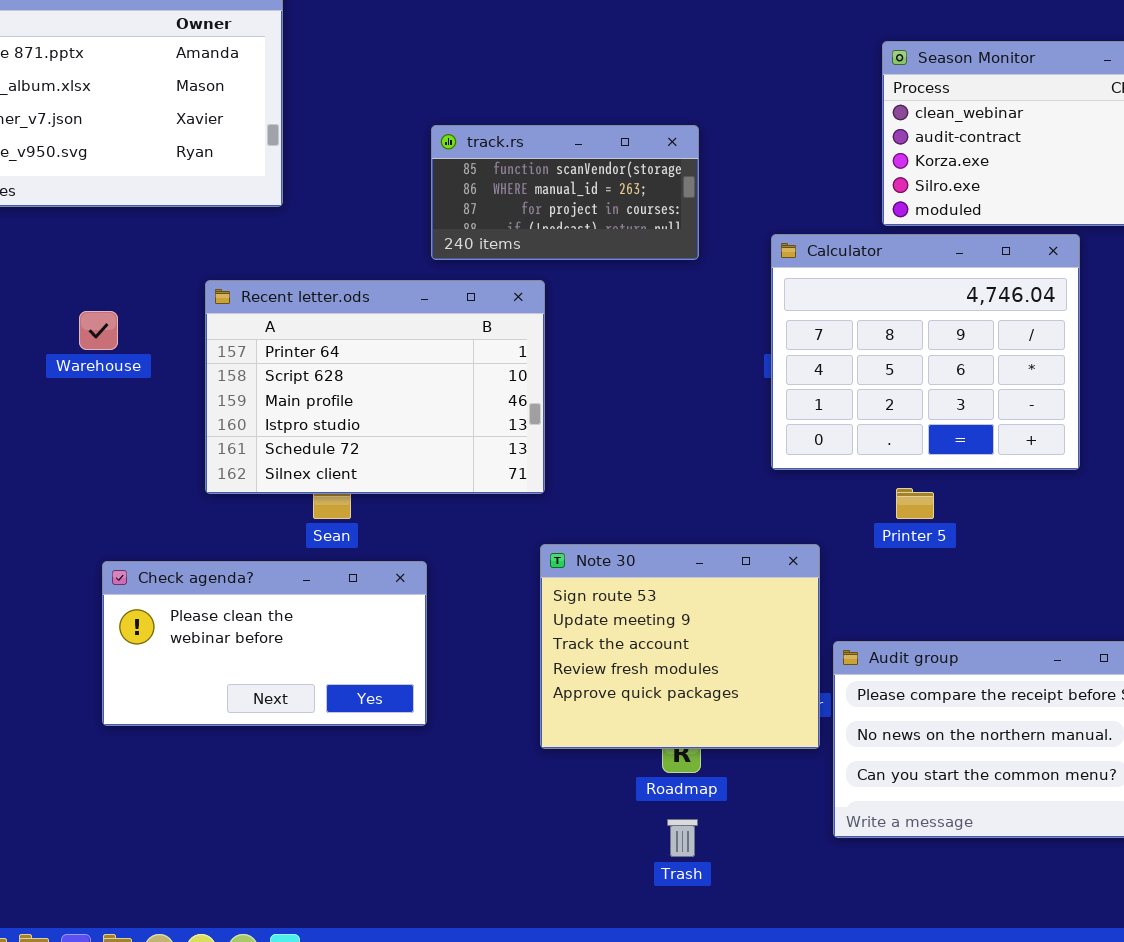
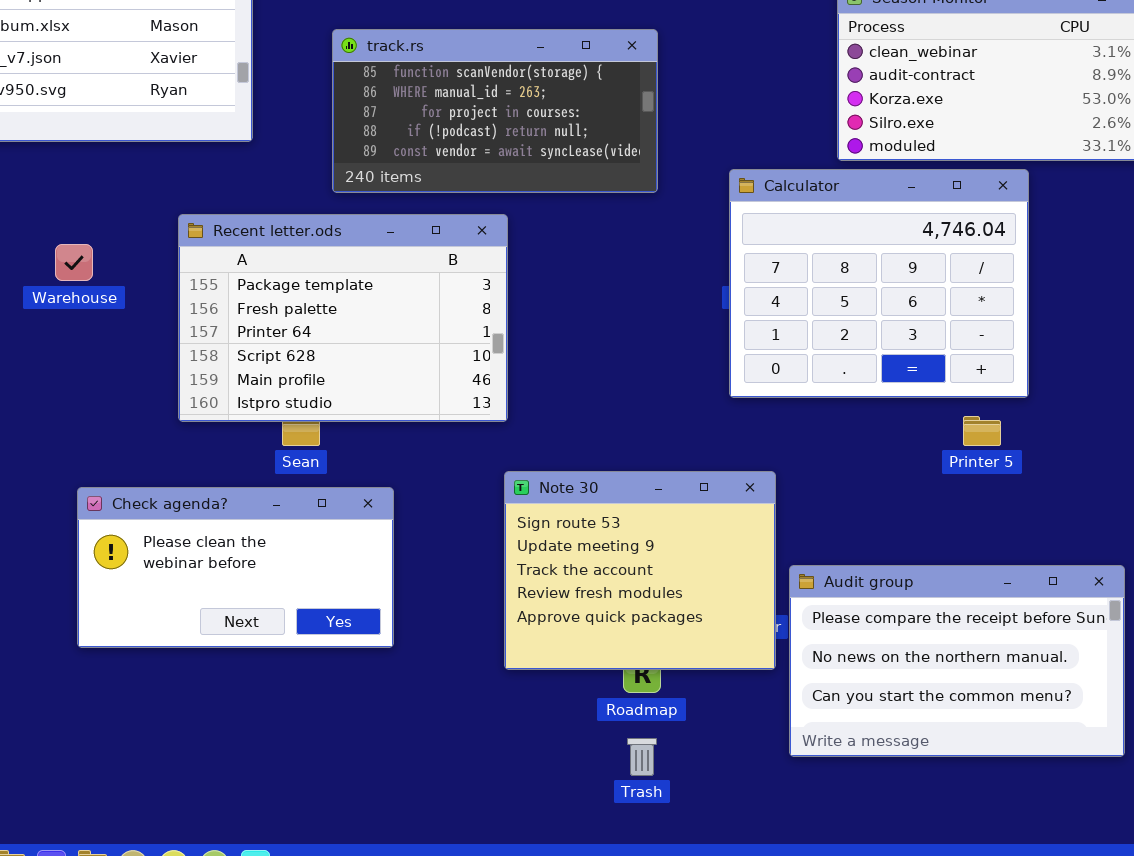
track.rs: [431,125,699,260] -> [332,29,658,193], resized
Recent letter.ods: [205,280,545,494] -> [178,214,508,422], scrolled up 2 rows
Printer 5: [896,488,934,519] -> [963,416,1001,446], moved

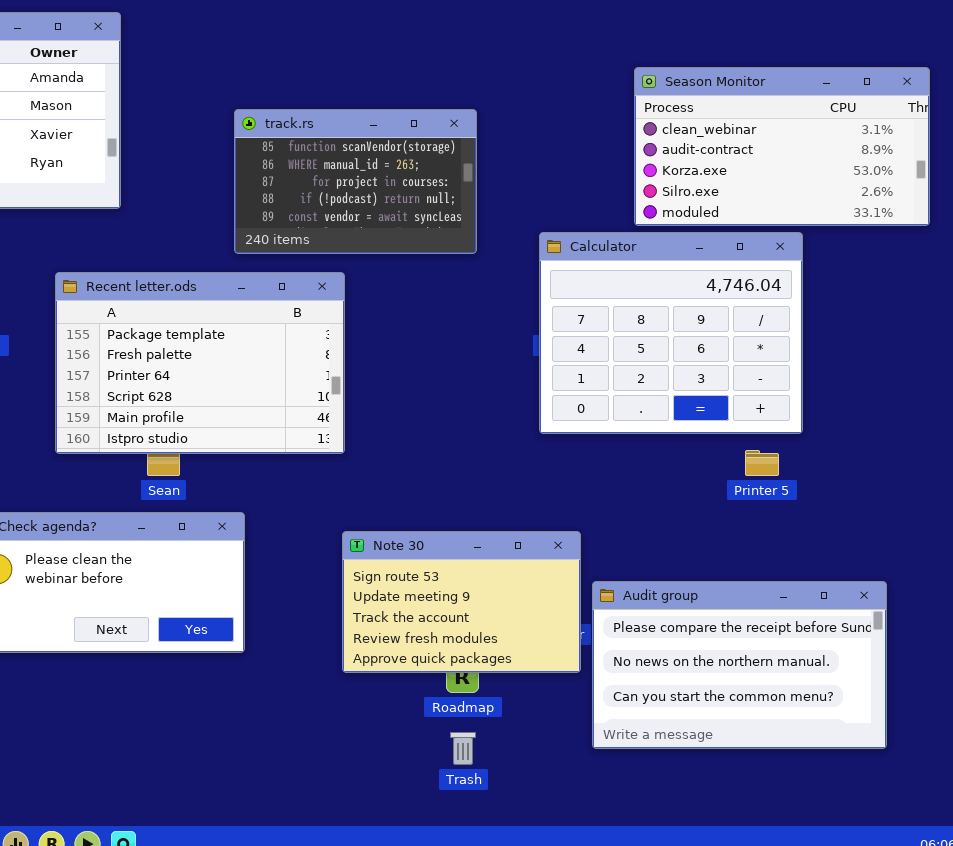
track.rs: [332,29,658,193] -> [234,109,477,254], resized
Note 30: [504,471,776,670] -> [342,531,581,673], resized

